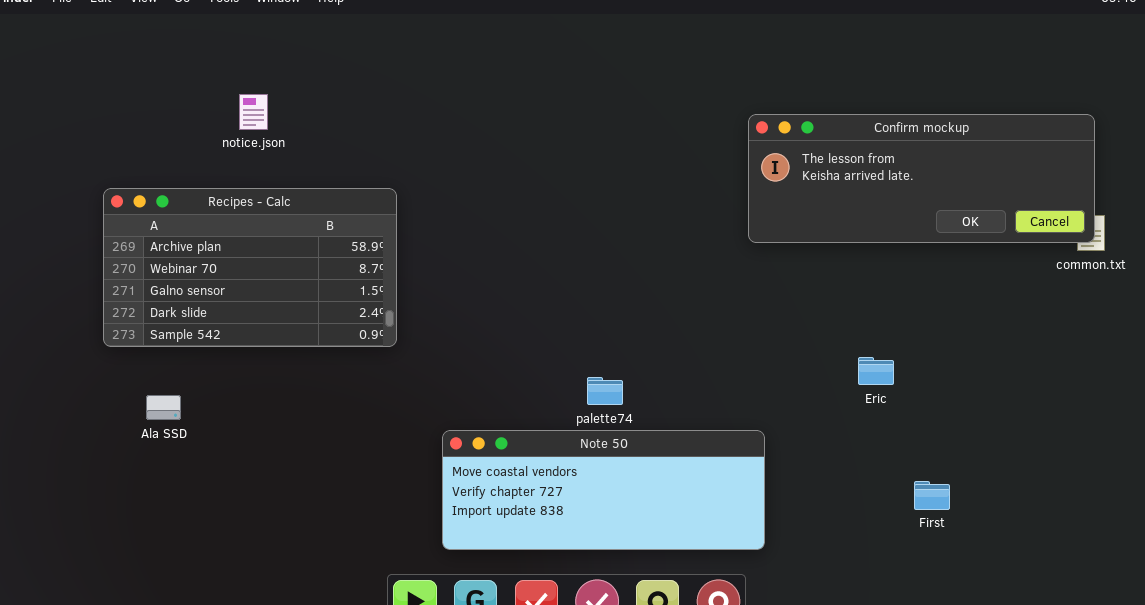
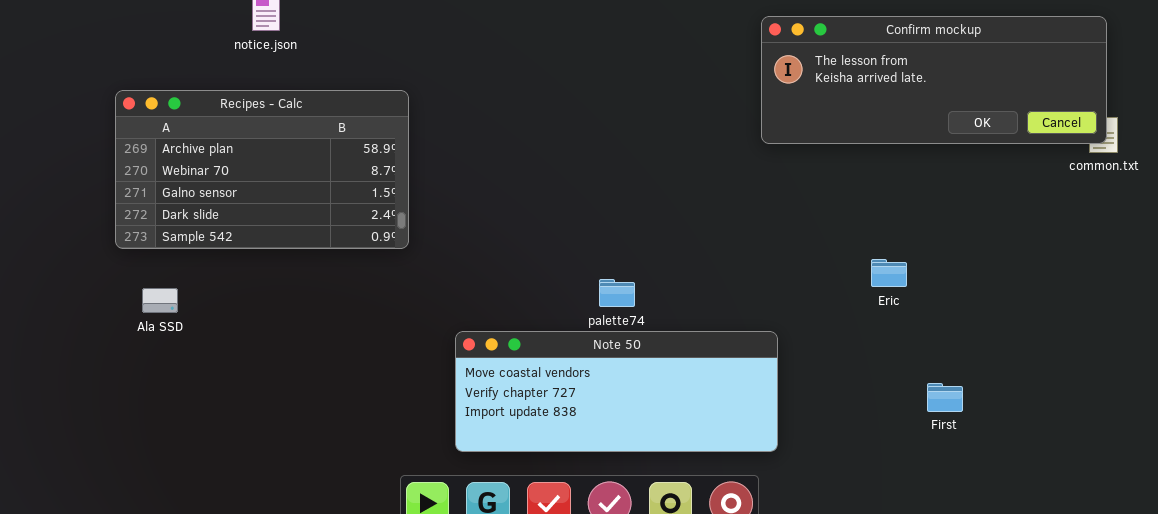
Ala SSD: [146,395,181,420] -> [142,288,178,313], moved

